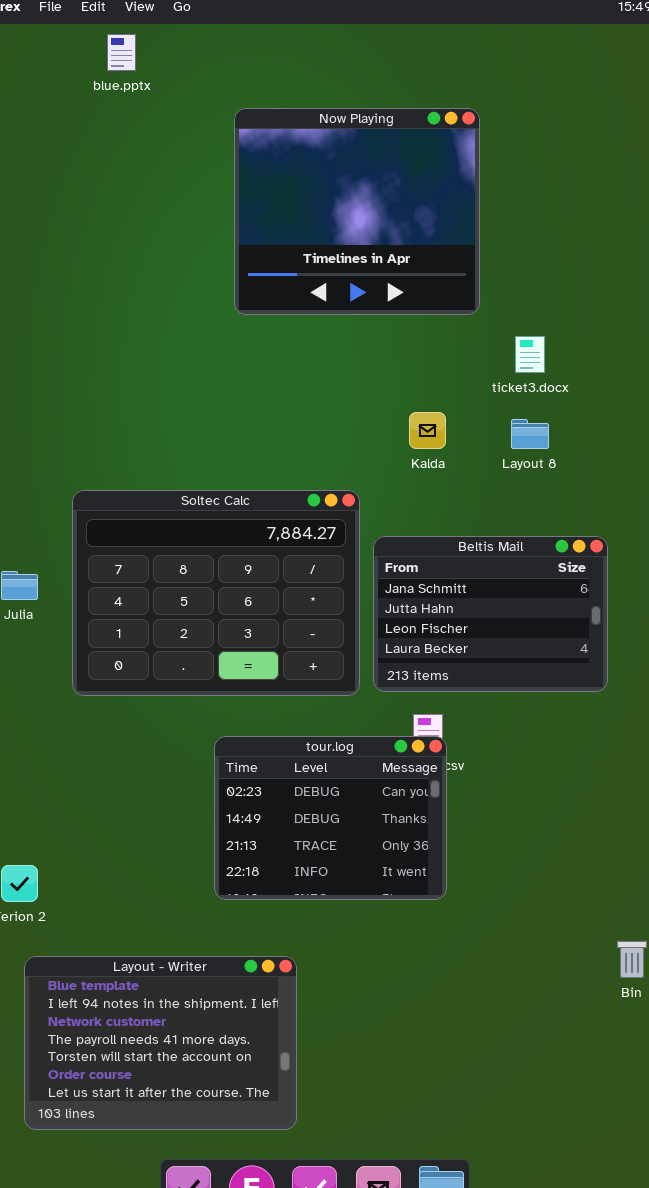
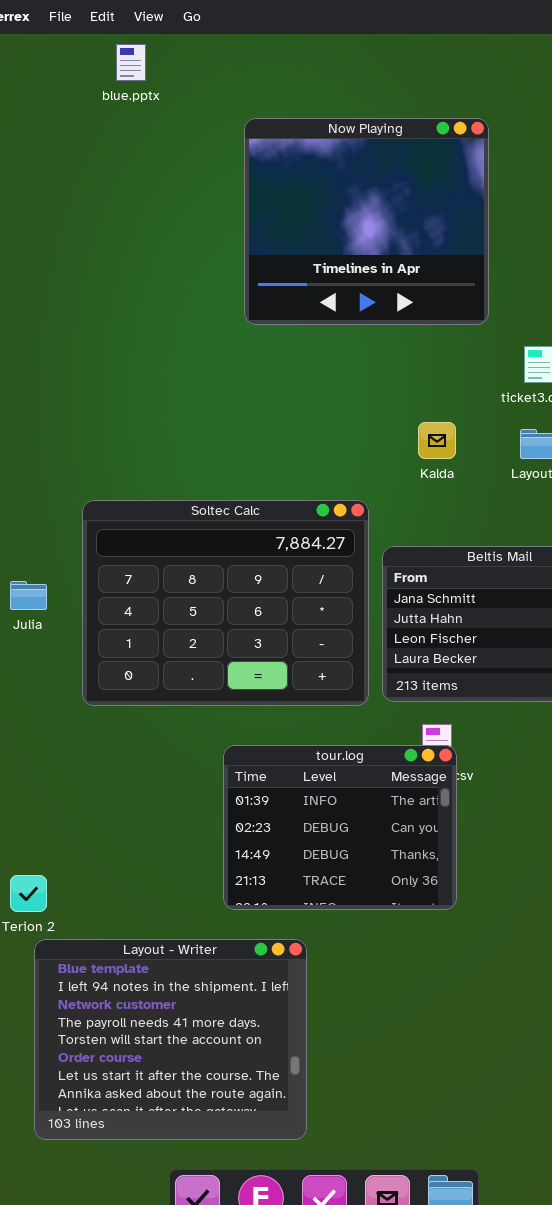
tour.log: [214,736,447,900] -> [223,745,457,910], scrolled up 1 row
Layout - Writer: [24,956,297,1130] -> [34,939,307,1140], resized

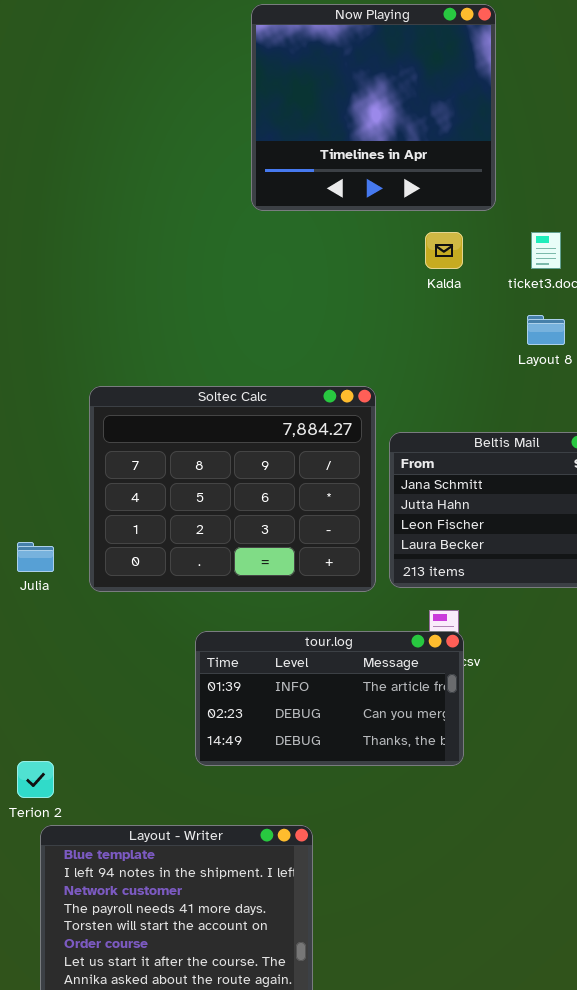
Kalda: [418,422,456,459] -> [425,232,463,269], moved
Julia: [10,581,47,610] -> [17,542,54,572], moved
tour.log: [223,745,457,910] -> [195,631,464,766], resized

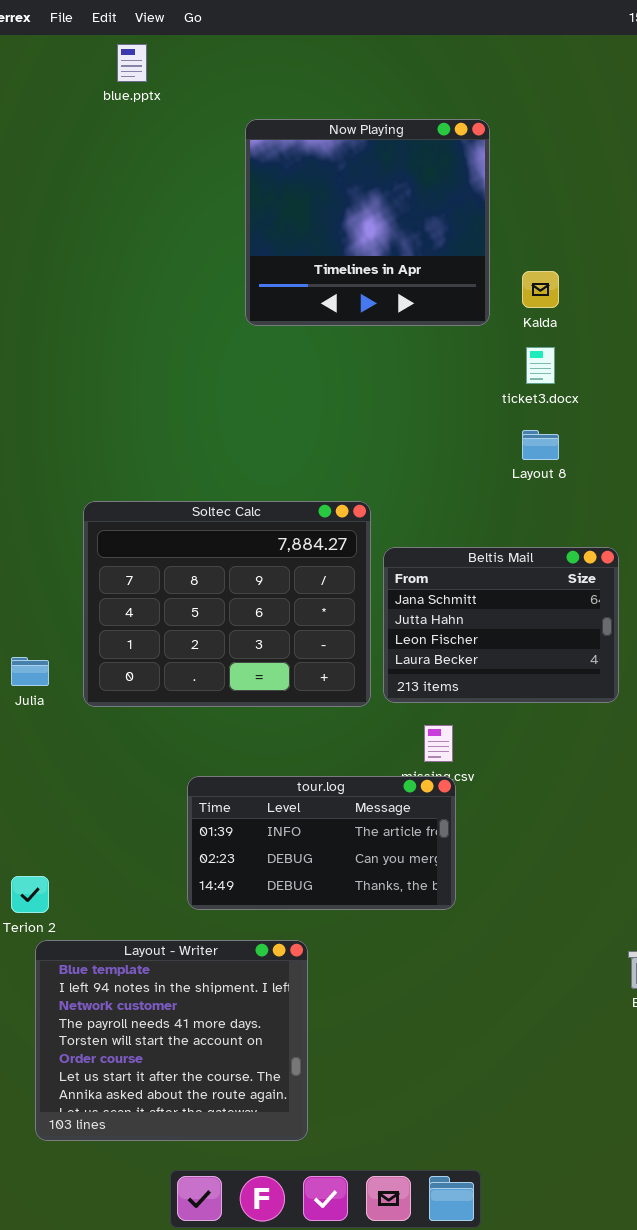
Kalda: [425,232,463,269] -> [522,271,559,308], moved
tour.log: [195,631,464,766] -> [187,776,456,910], moved

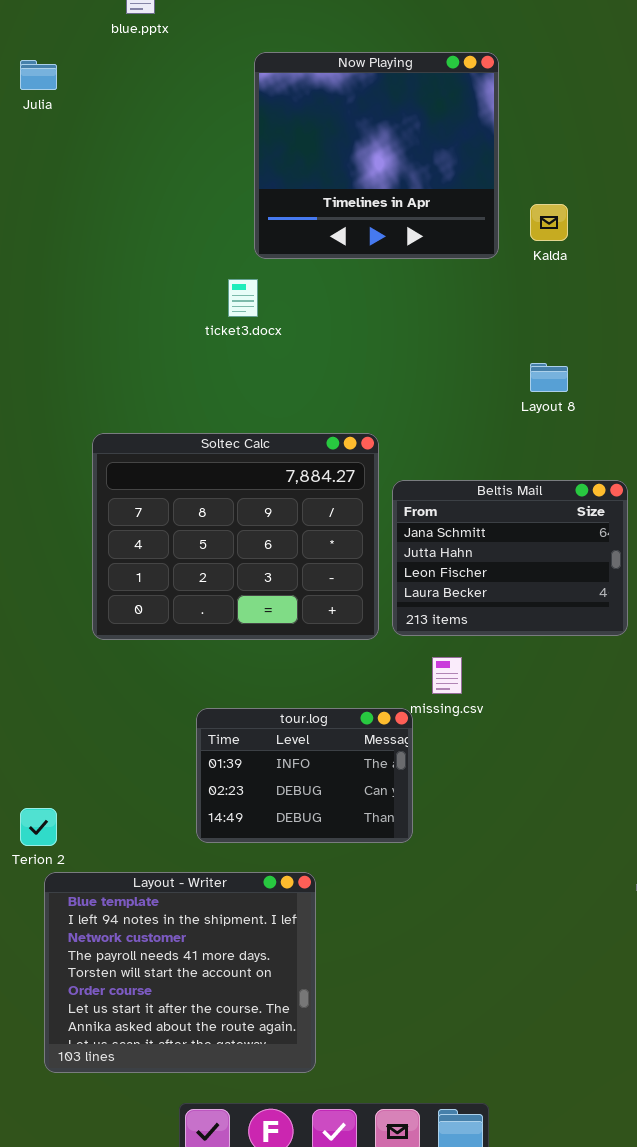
ticket3.docx: [526,347,555,384] -> [228,279,258,317], moved
Julia: [11,657,49,686] -> [20,60,57,90], moved
tour.log: [187,776,456,910] -> [196,708,413,843], resized

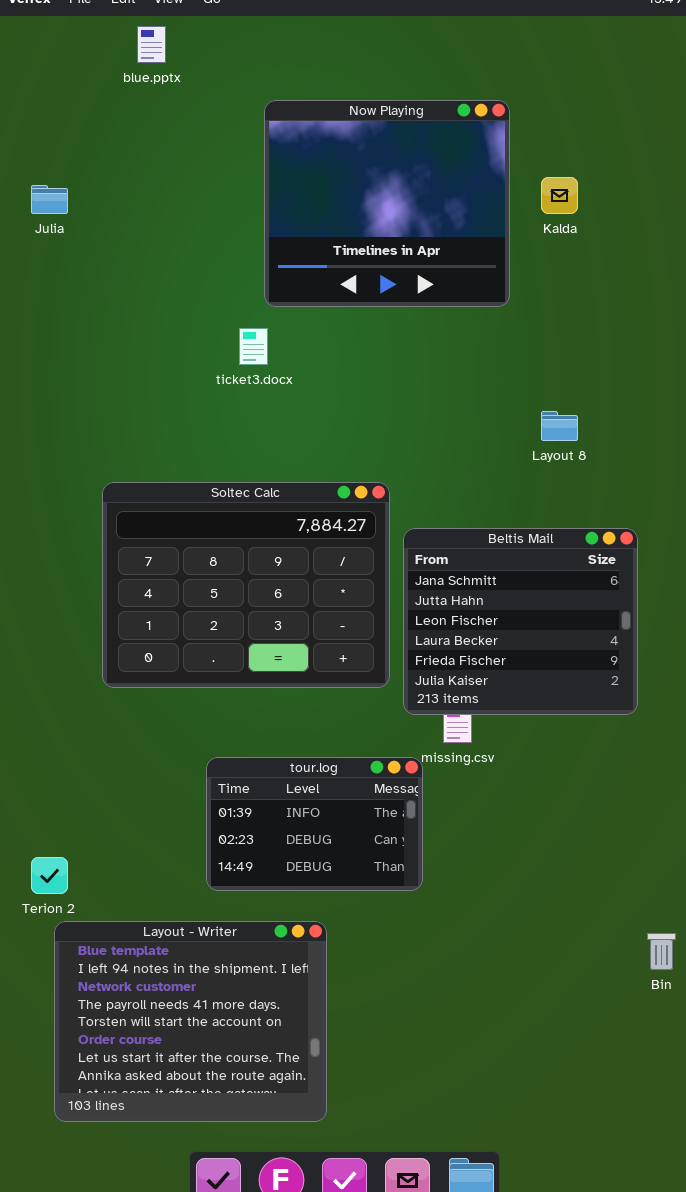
Julia: [20,60,57,90] -> [31,185,68,214], moved
Kalda: [530,204,568,241] -> [541,177,578,214], moved
Beltis Mail: [392,480,628,636] -> [403,528,638,715], resized

